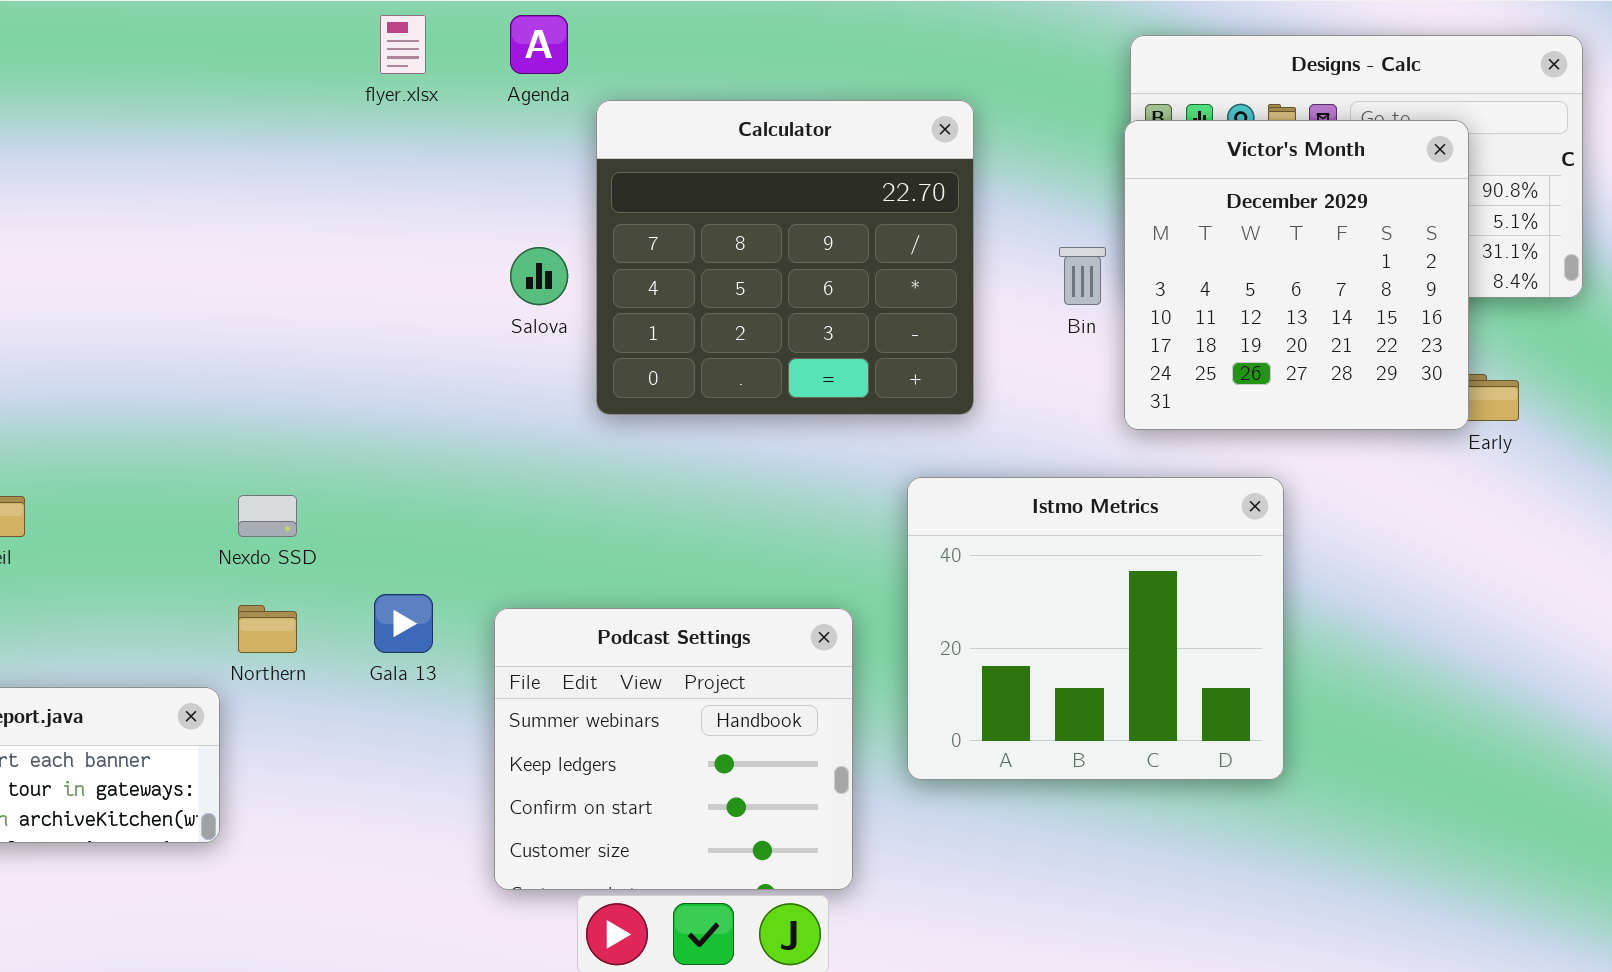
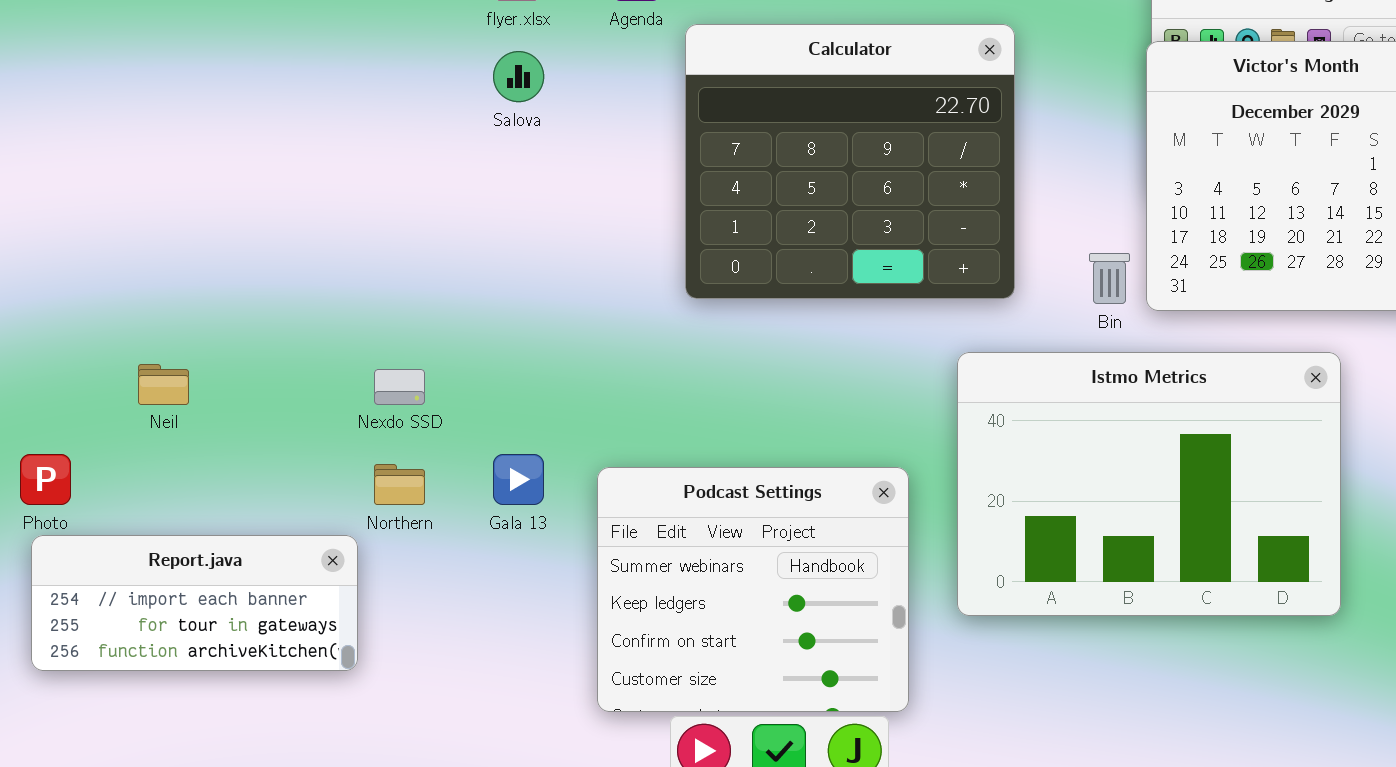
Salova: [510,247,568,305] -> [493,51,544,102], moved
Bin: [1059,247,1106,305] -> [1089,253,1130,304], moved
Istmo Metrics: [907,477,1284,780] -> [957,352,1341,616], resized

